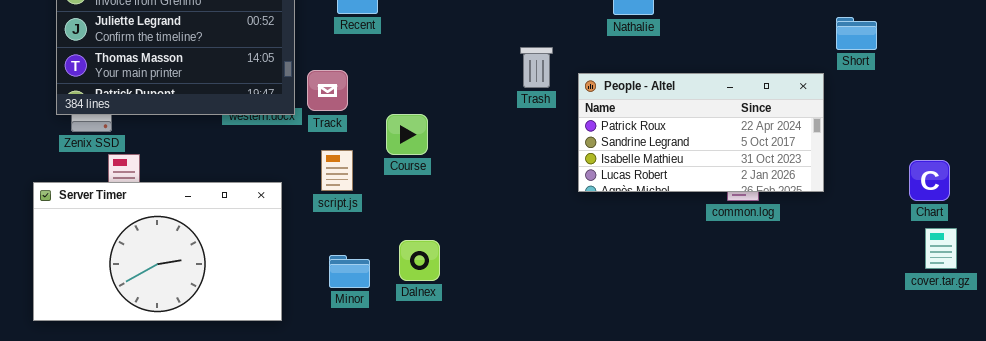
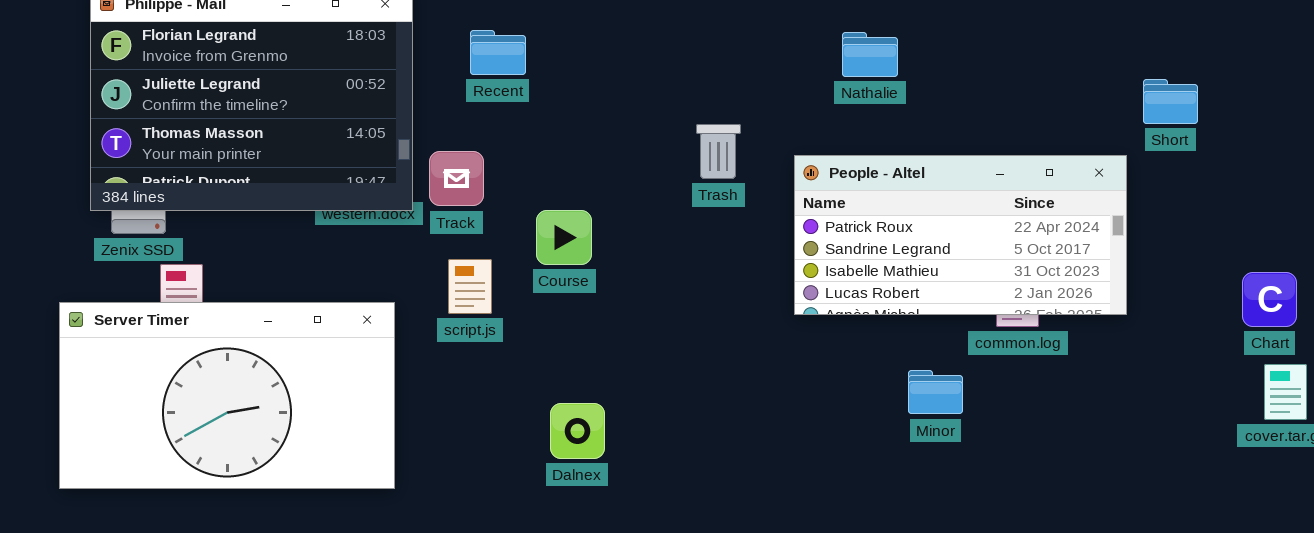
Trash: [520,47,553,88] -> [696,124,741,179], moved
Dalnex: [399,240,440,281] -> [550,403,605,459], moved
Minor: [329,255,370,288] -> [908,370,963,414], moved

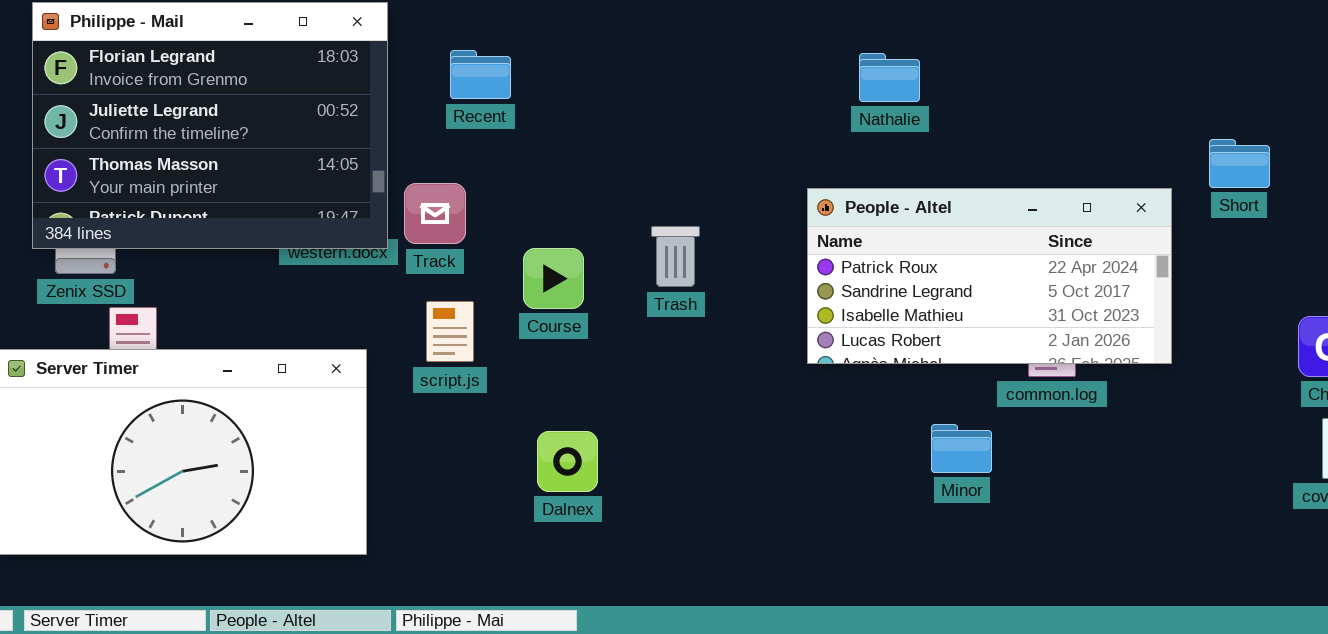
Short: [1143,79,1198,124] -> [1209,139,1270,188], moved
Trash: [696,124,741,179] -> [651,226,700,287], moved
Dalnex: [550,403,605,459] -> [537,431,598,492], moved

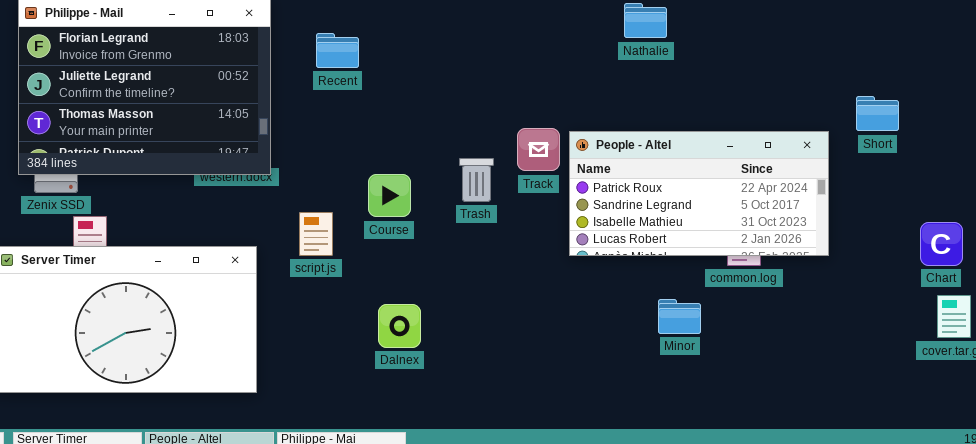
Nathalie: [859,53,920,102] -> [624,3,667,38], moved
Track: [404,183,466,244] -> [517,128,560,171], moved

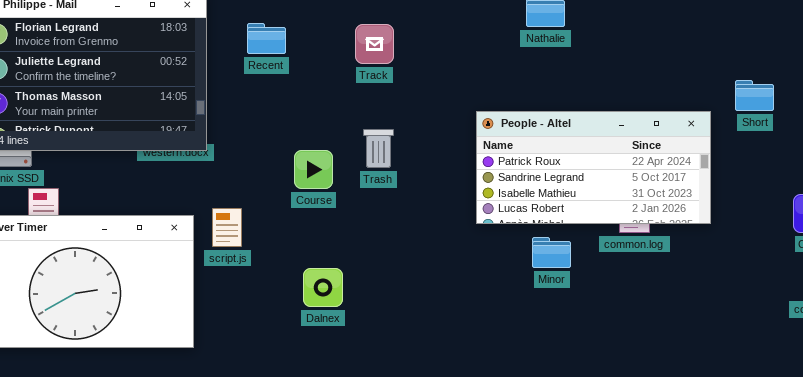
Track: [517,128,560,171] -> [355,24,394,64], moved
Trash: [459,158,494,202] -> [363,129,394,168], moved
script.js: [299,212,333,256] -> [212,208,242,247], moved
Minor: [658,299,701,334] -> [532,237,571,268], moved

